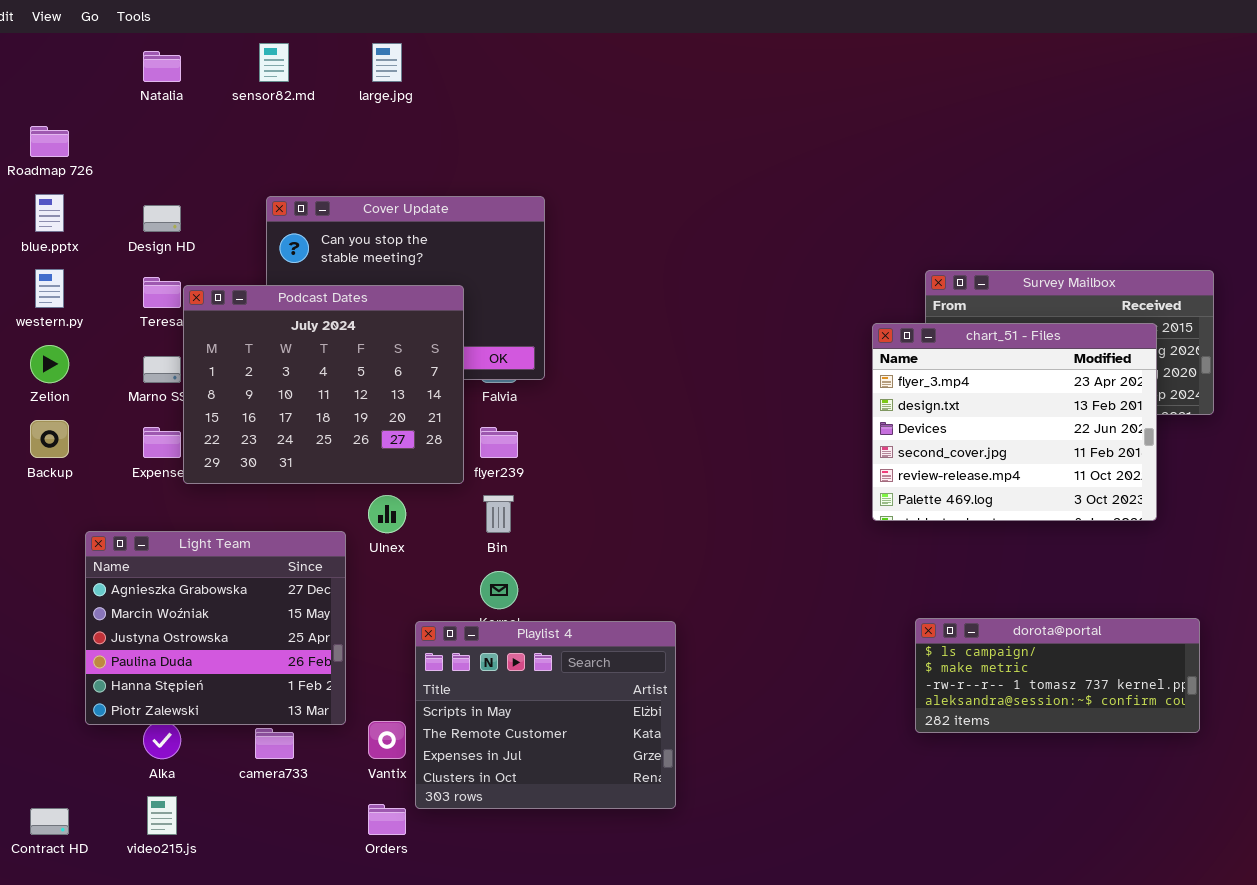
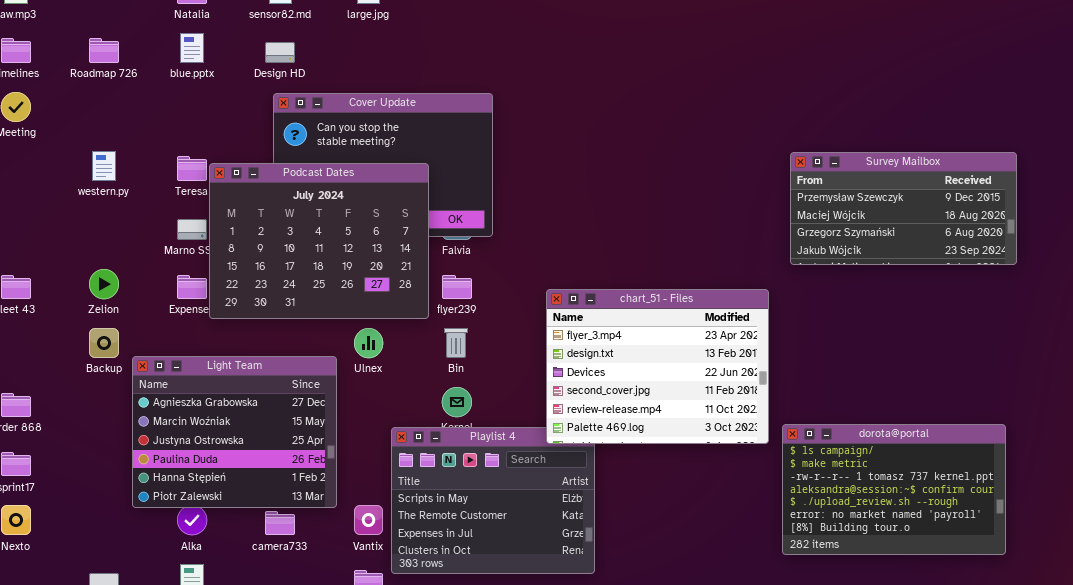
blue.pptx: [35,194,64,232] -> [180,33,204,63], moved
Design HD: [143,205,181,232] -> [265,42,295,63], moved
chart_51 - Files: [872,323,1157,521] -> [546,289,769,444], moved
Zelion: [30,345,69,383] -> [89,269,119,299], moved
Backup: [30,420,69,458] -> [89,328,119,358], moved
dorota@portal: [915,618,1200,733] -> [782,424,1006,555], resized

